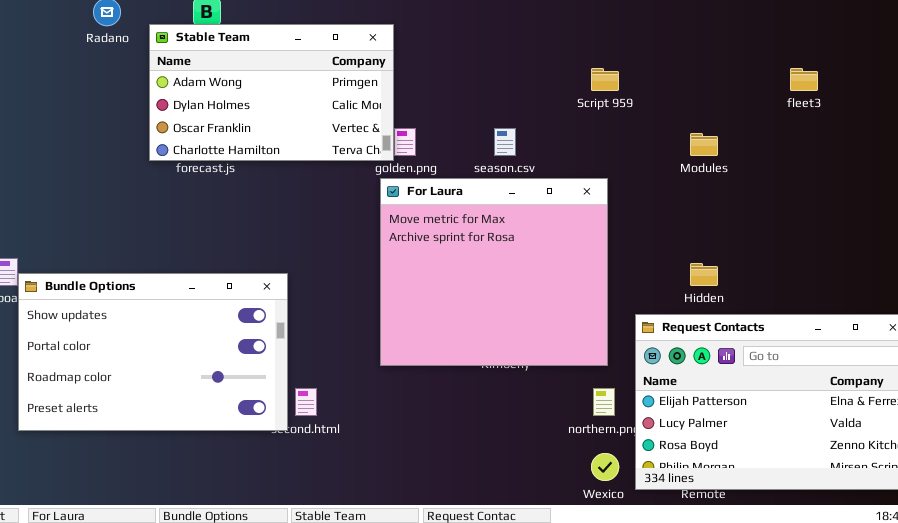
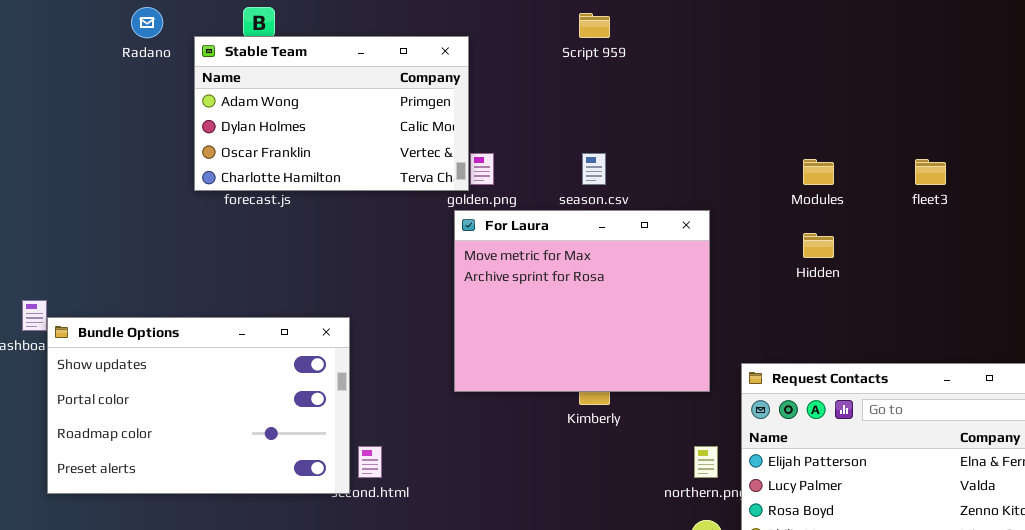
Script 959: [591,68,619,91] -> [579,13,610,38], moved
fleet3: [790,68,818,91] -> [915,159,946,185], moved
For Laura: [380,178,608,366] -> [454,210,710,392], resized
Hidden: [690,263,718,286] -> [803,233,834,258], moved

